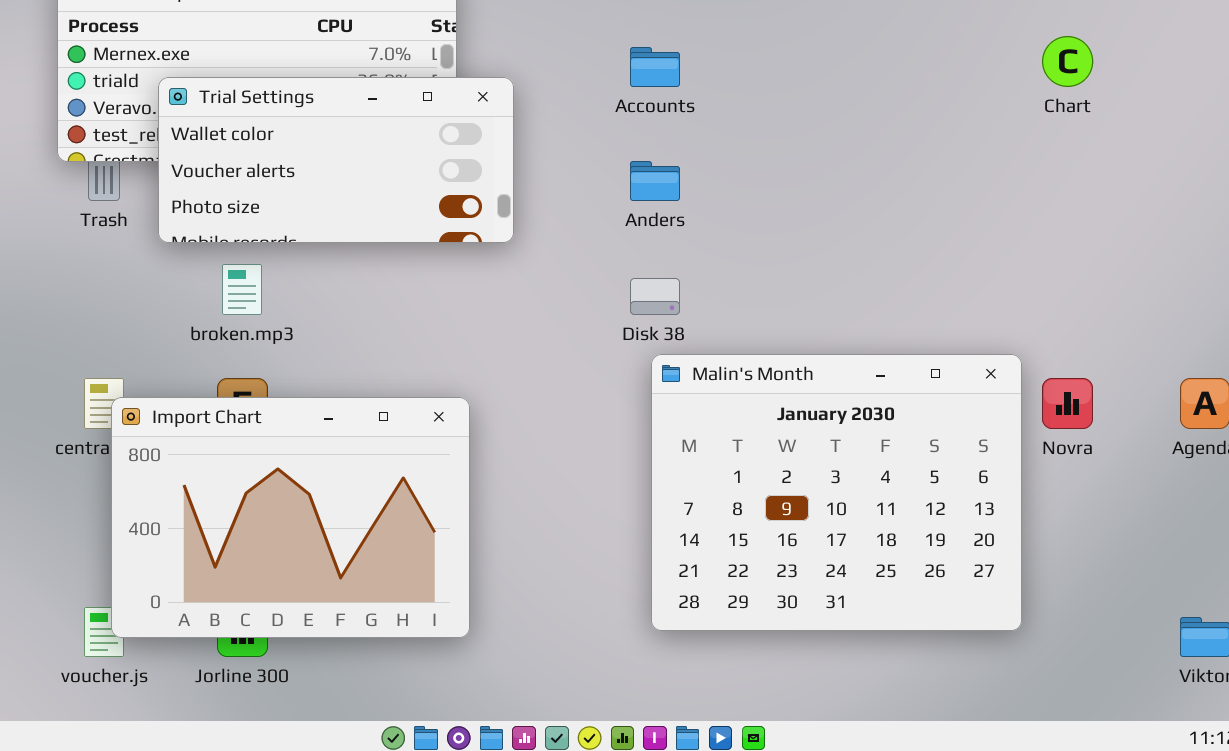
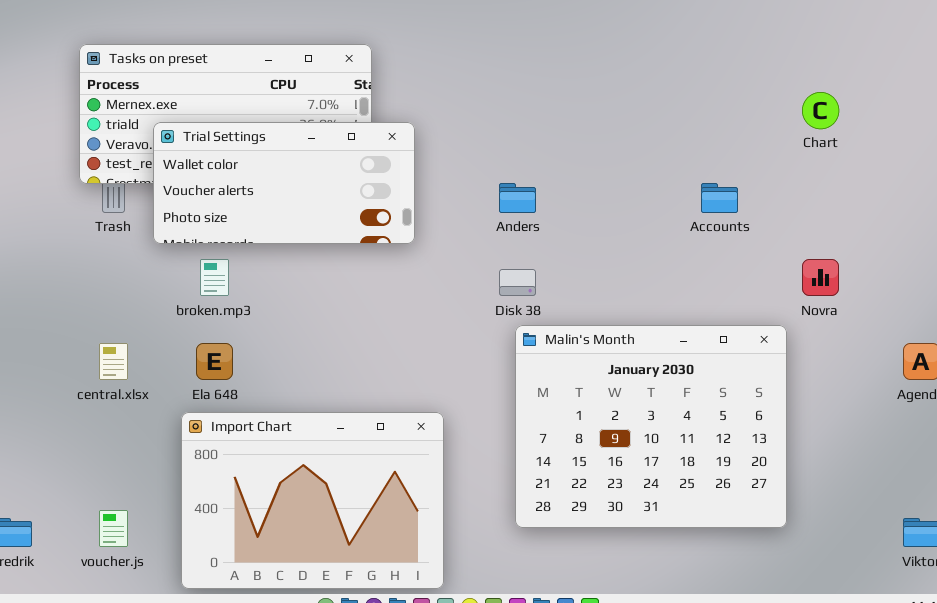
Accounts: [630,47,680,87] -> [701,183,738,213], moved
Novra: [1042,378,1093,429] -> [802,259,839,296], moved
Import Chart: [111,397,470,638] -> [181,412,444,589], moved

